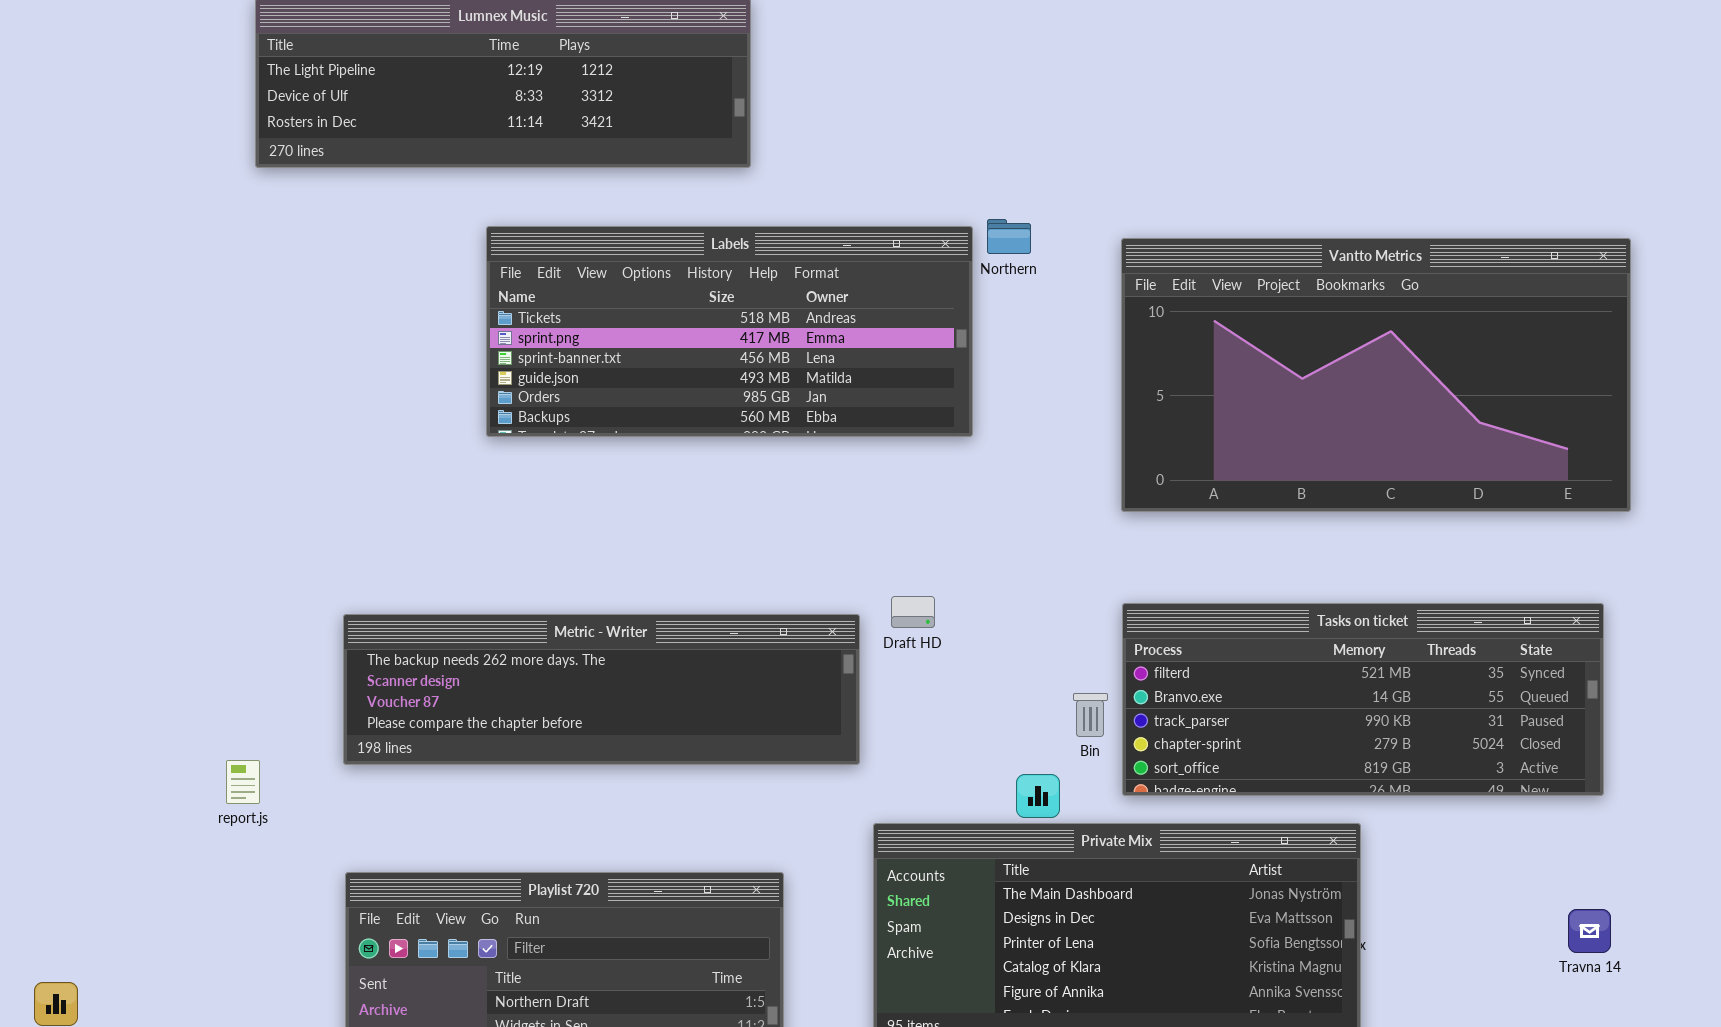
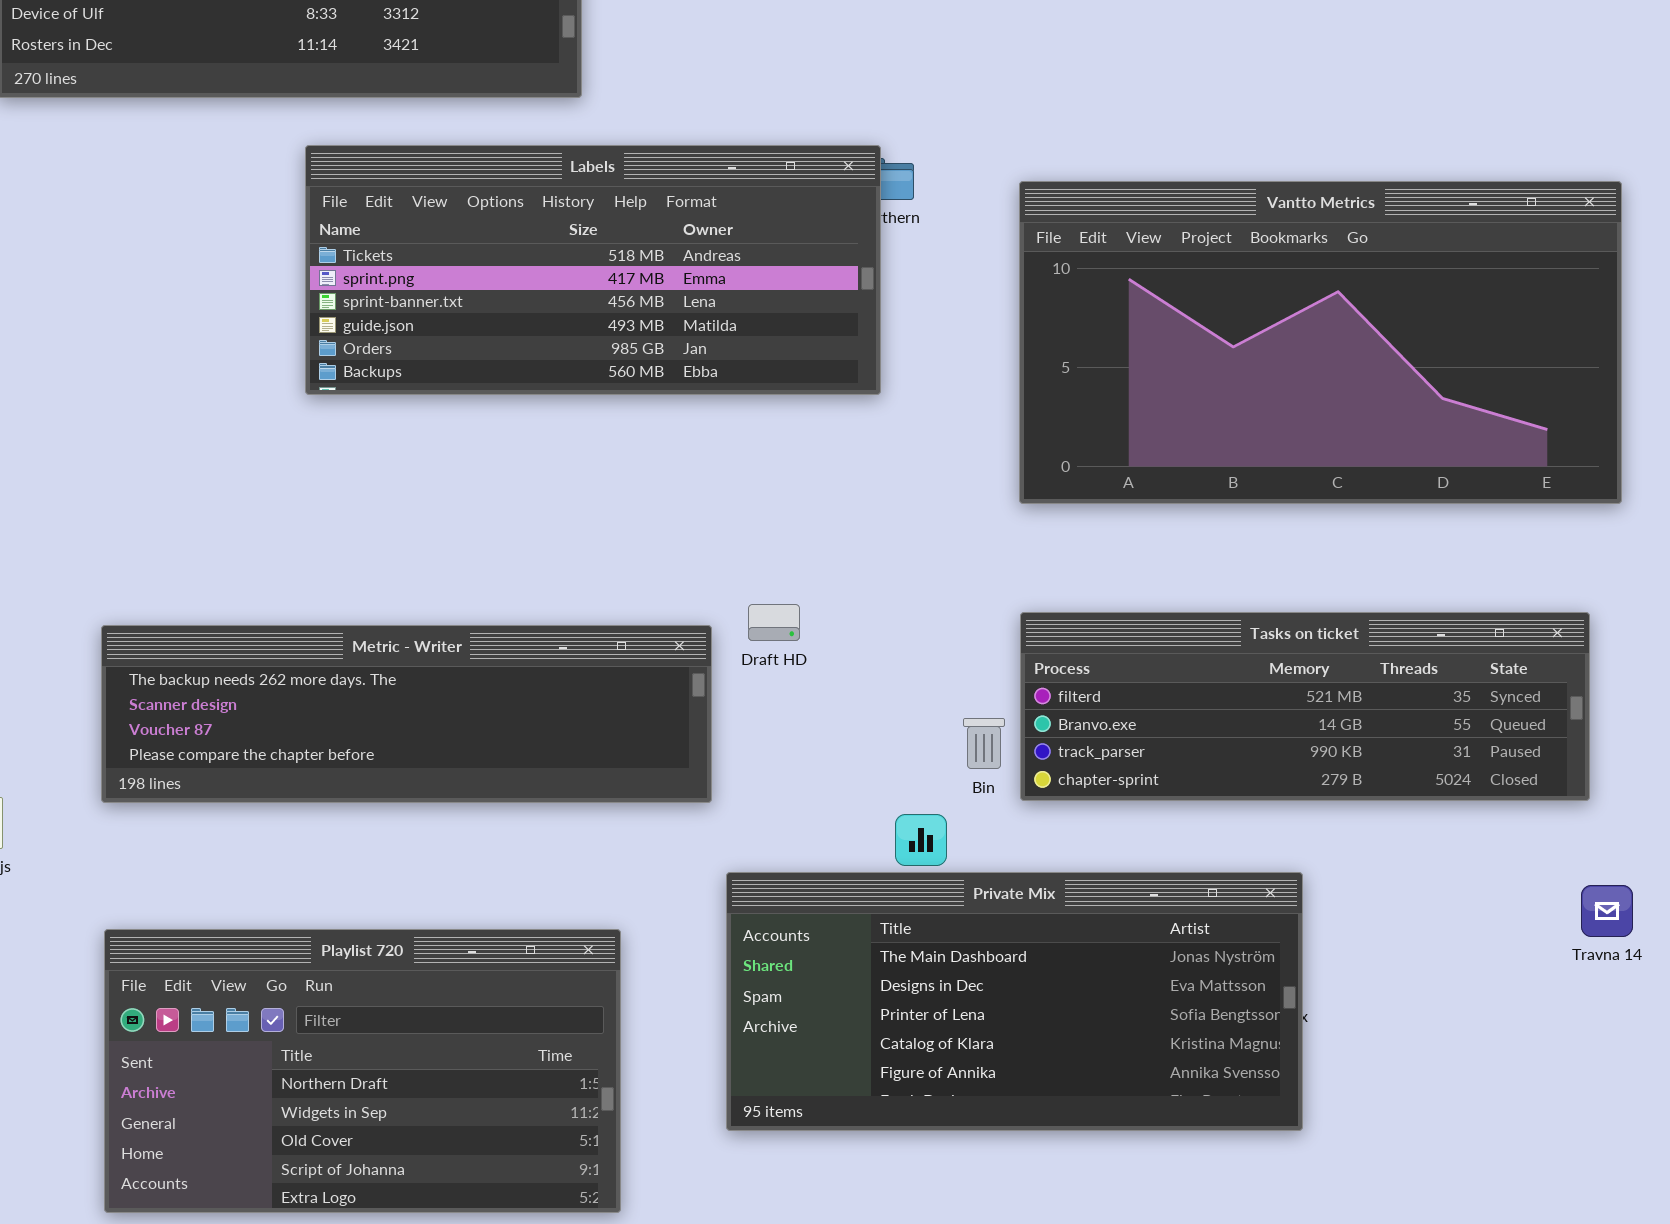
Labels: [486,226,973,437] -> [305,145,881,395], moved
Tasks on ticket: [1122,603,1604,796] -> [1020,612,1590,801], resized
Travna 14: [1568,909,1611,953] -> [1581,885,1633,937], moved

